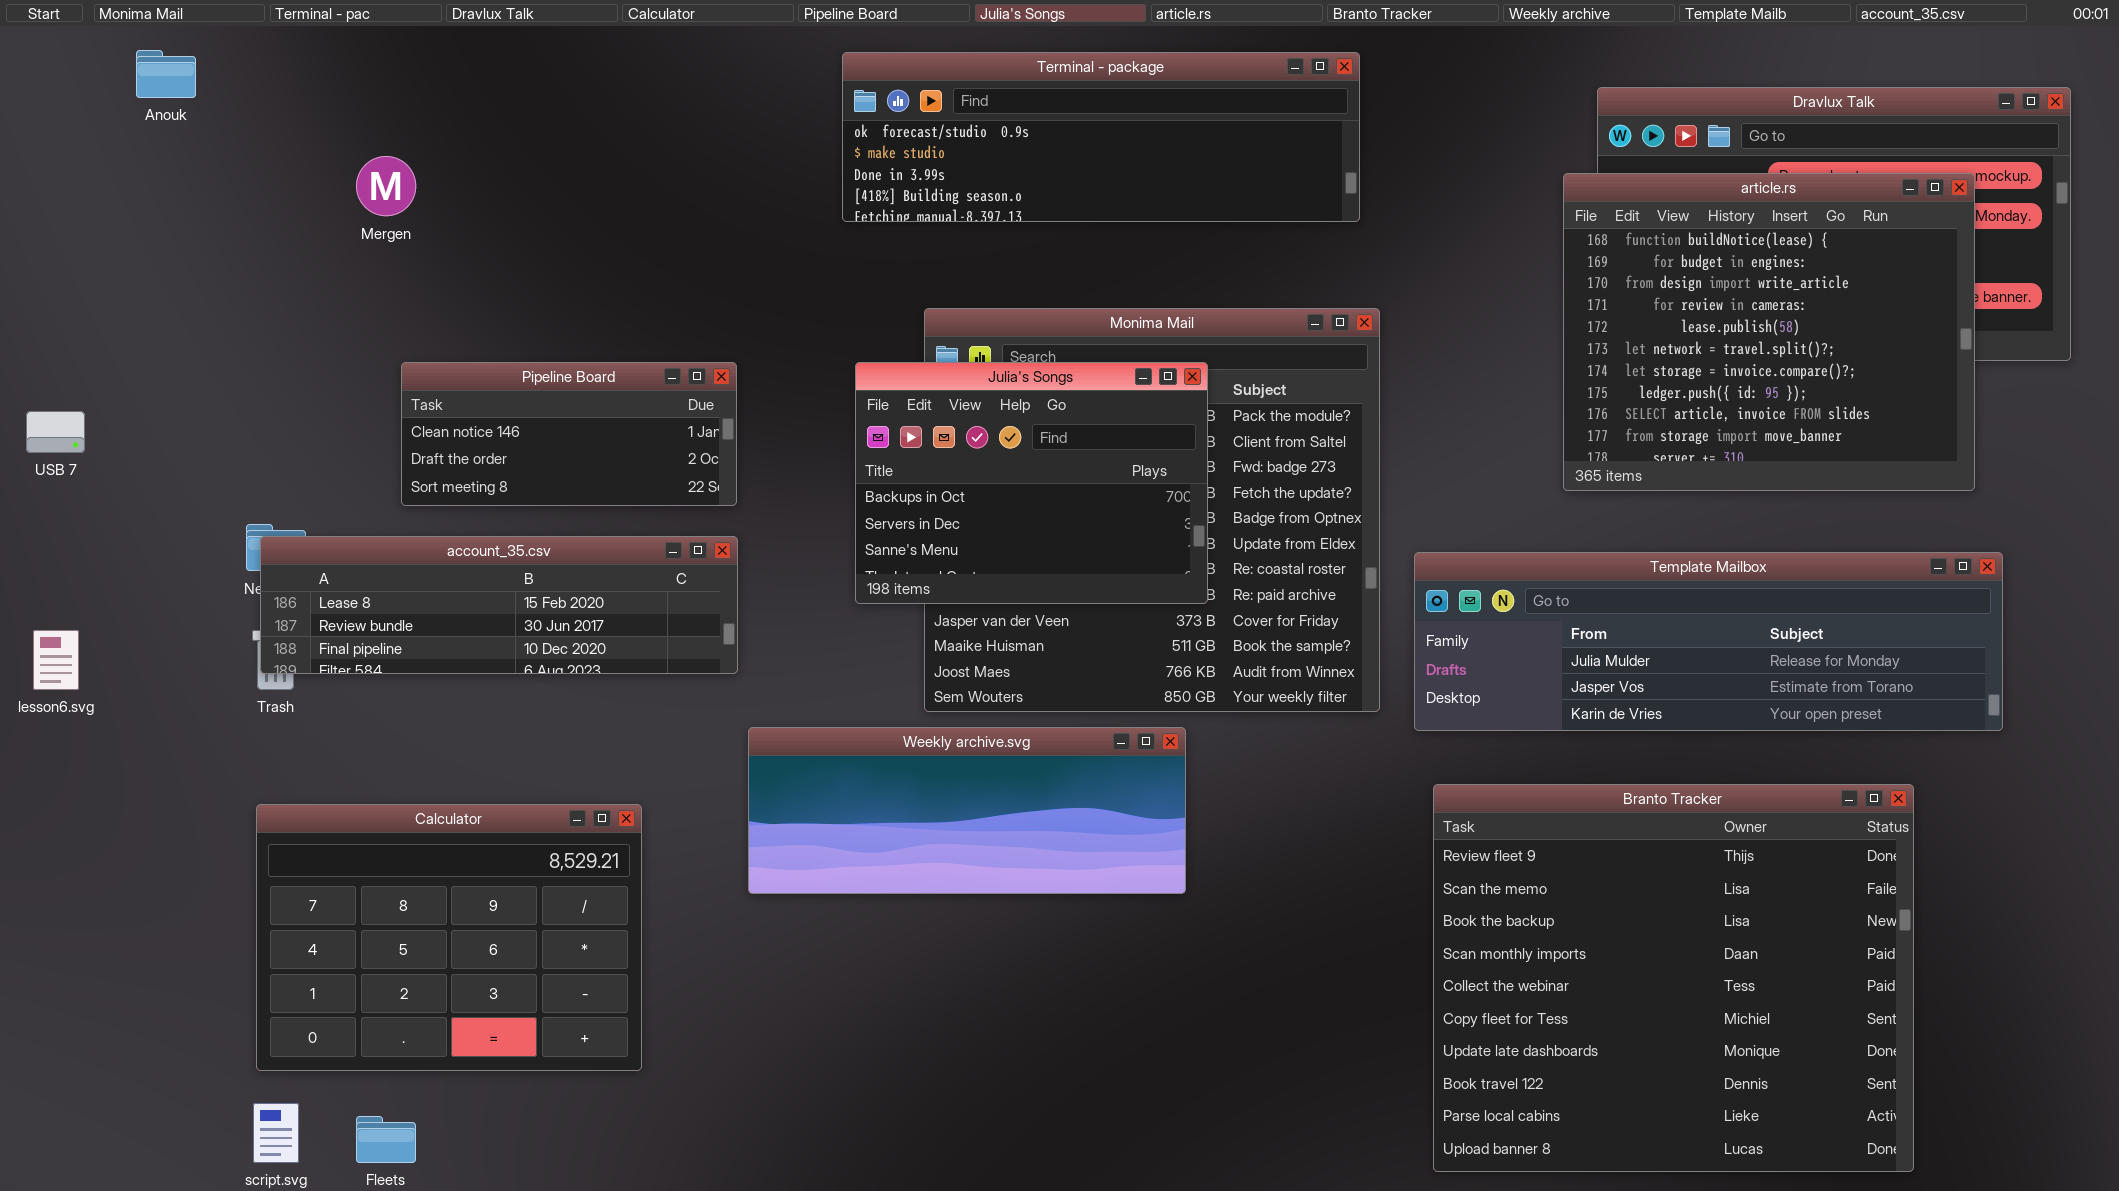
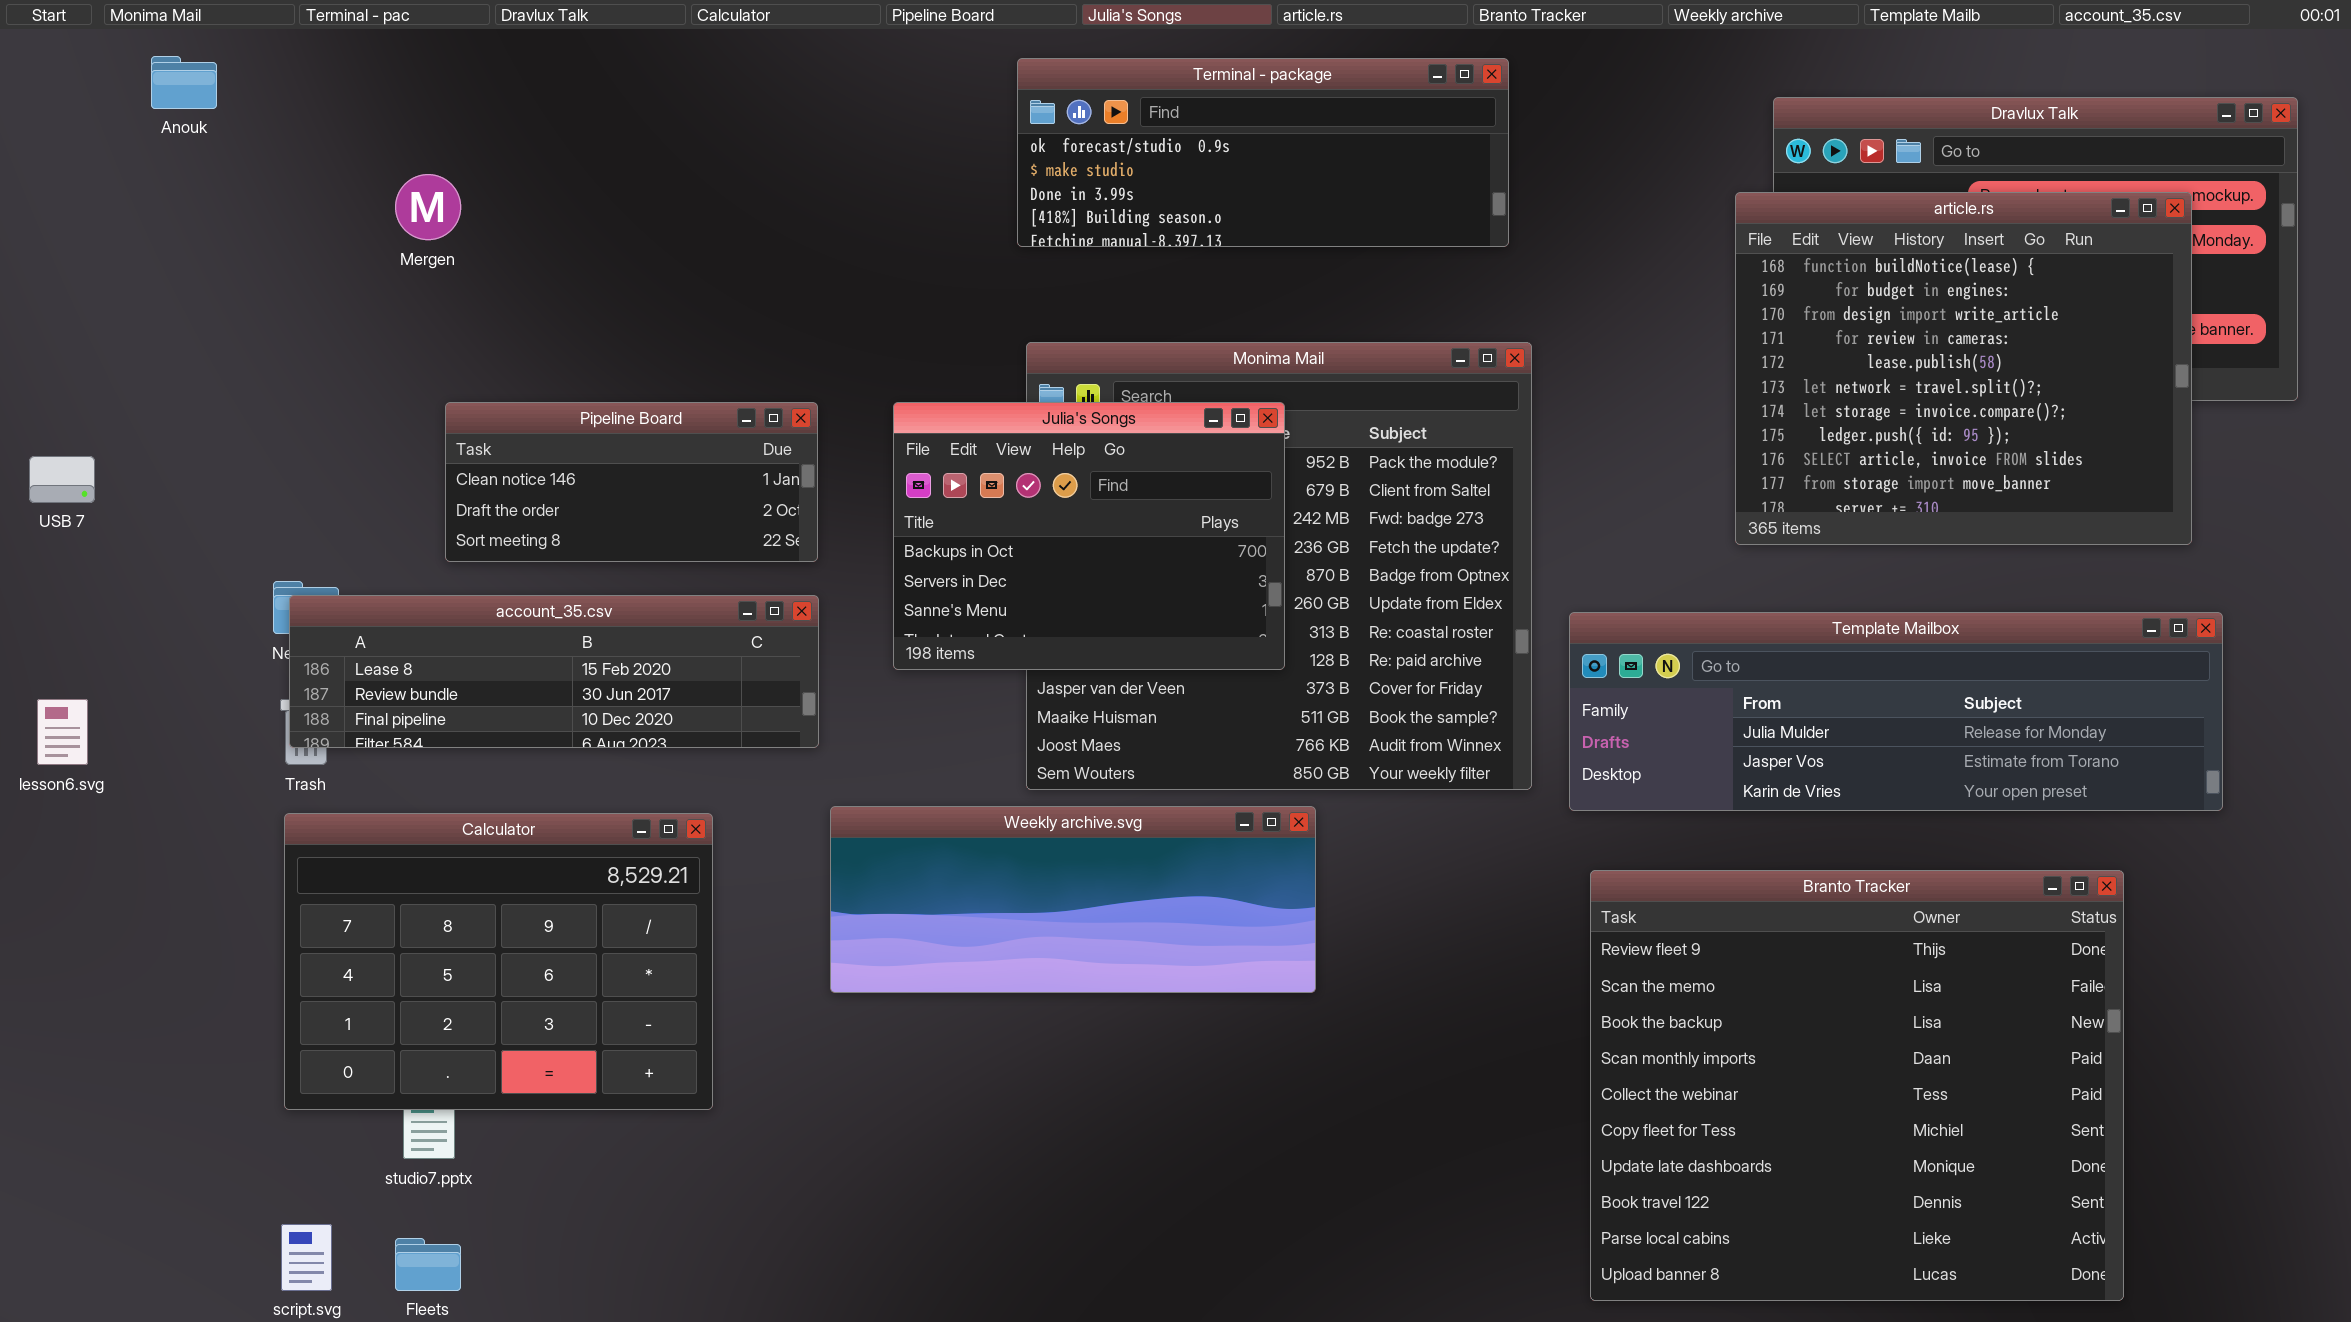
Terminal - package: [842,52,1360,222] -> [1017,58,1509,247], resized
Julia's Songs: [855,362,1208,604] -> [893,402,1285,670], moved
Calculator: [256,804,642,1071] -> [284,813,713,1110], moved

